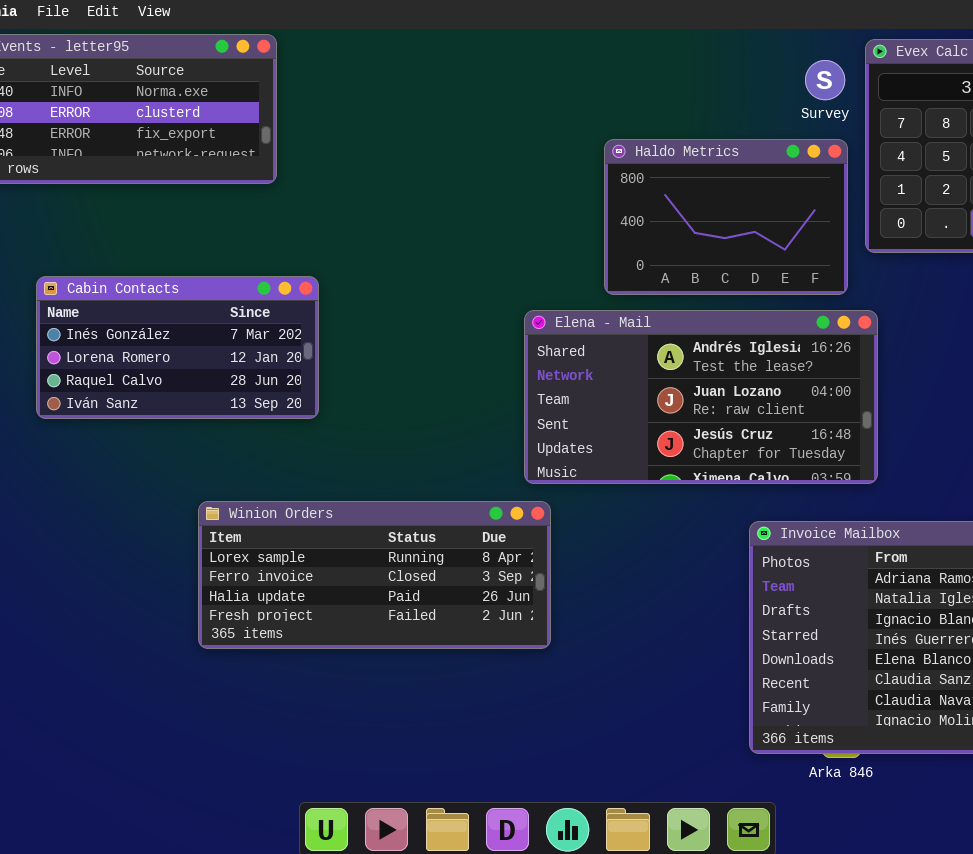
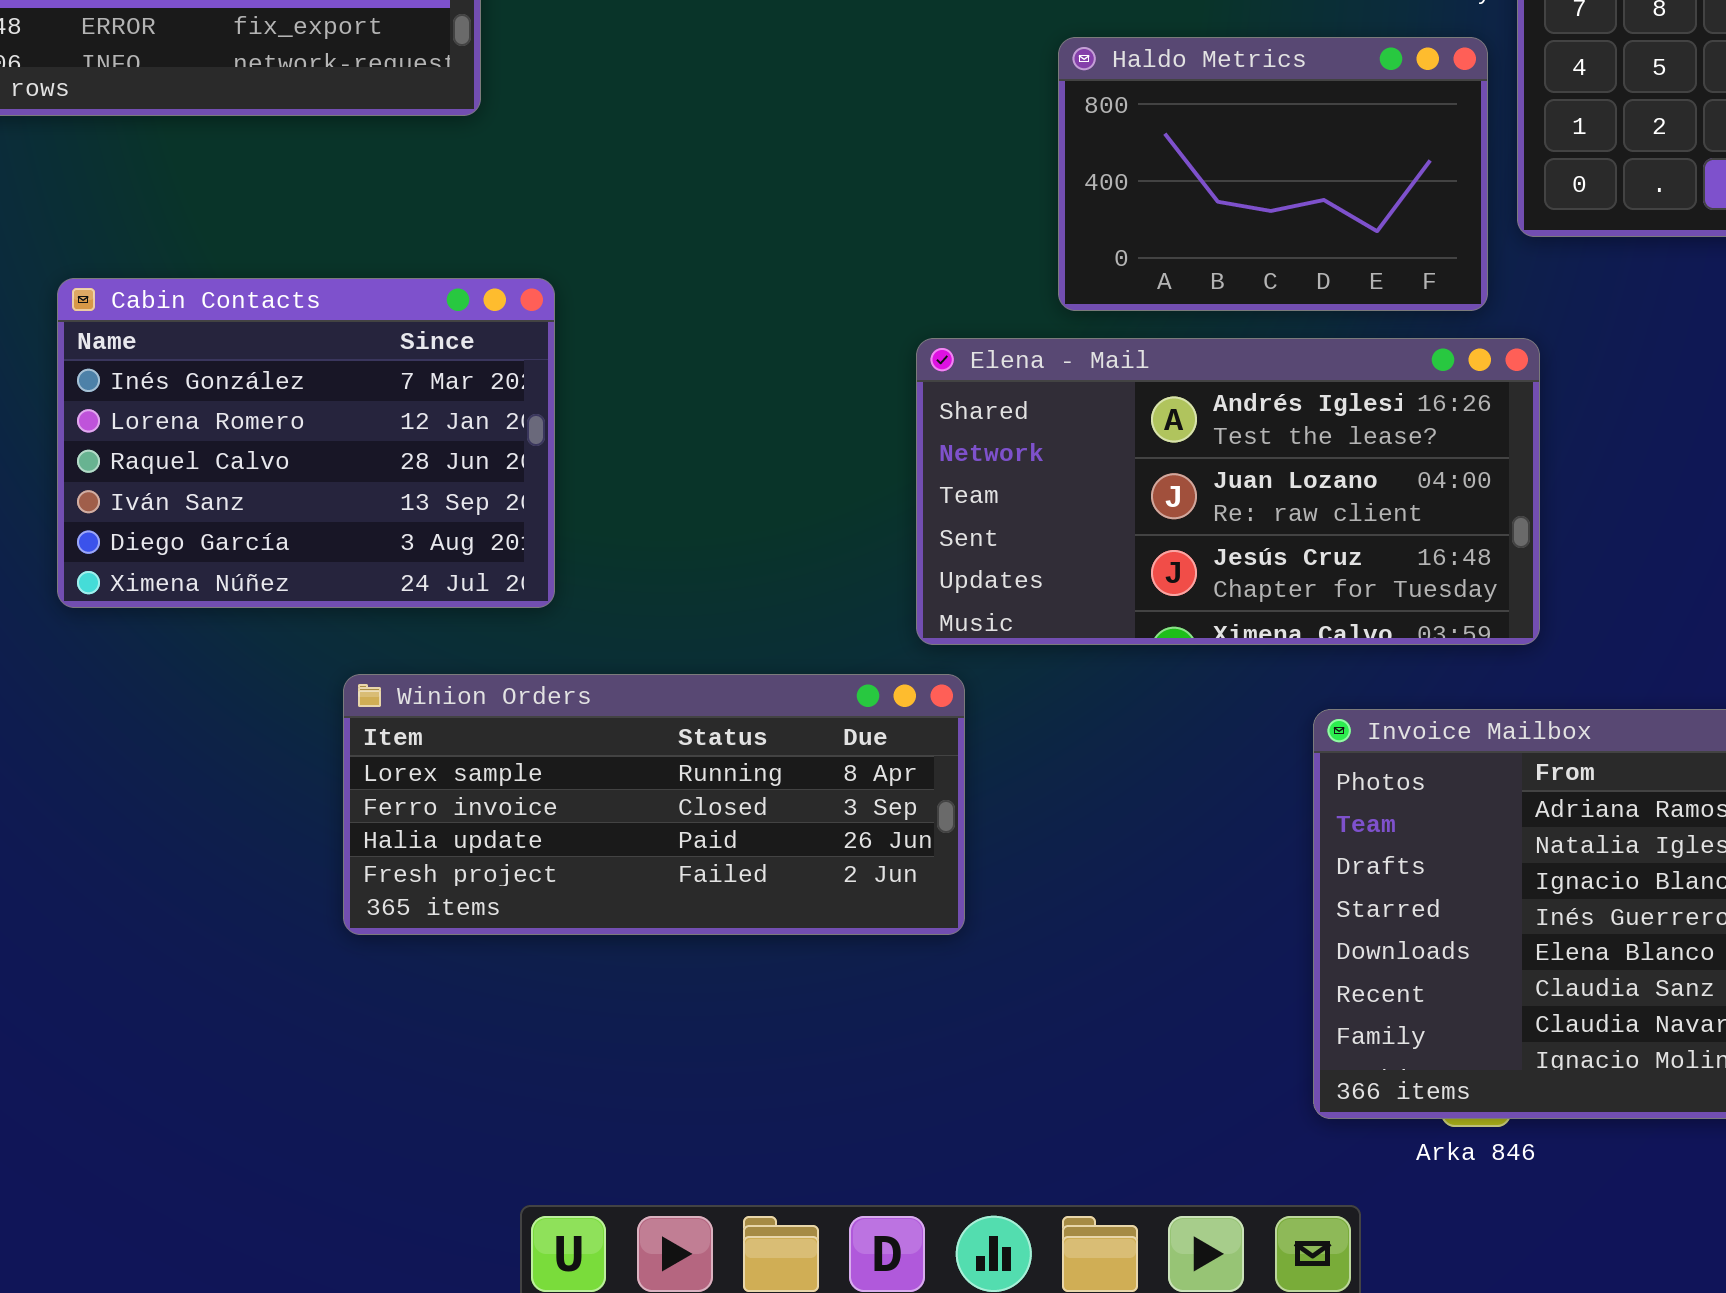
Cabin Contacts: [36,276,319,419] -> [57,278,555,608], resized

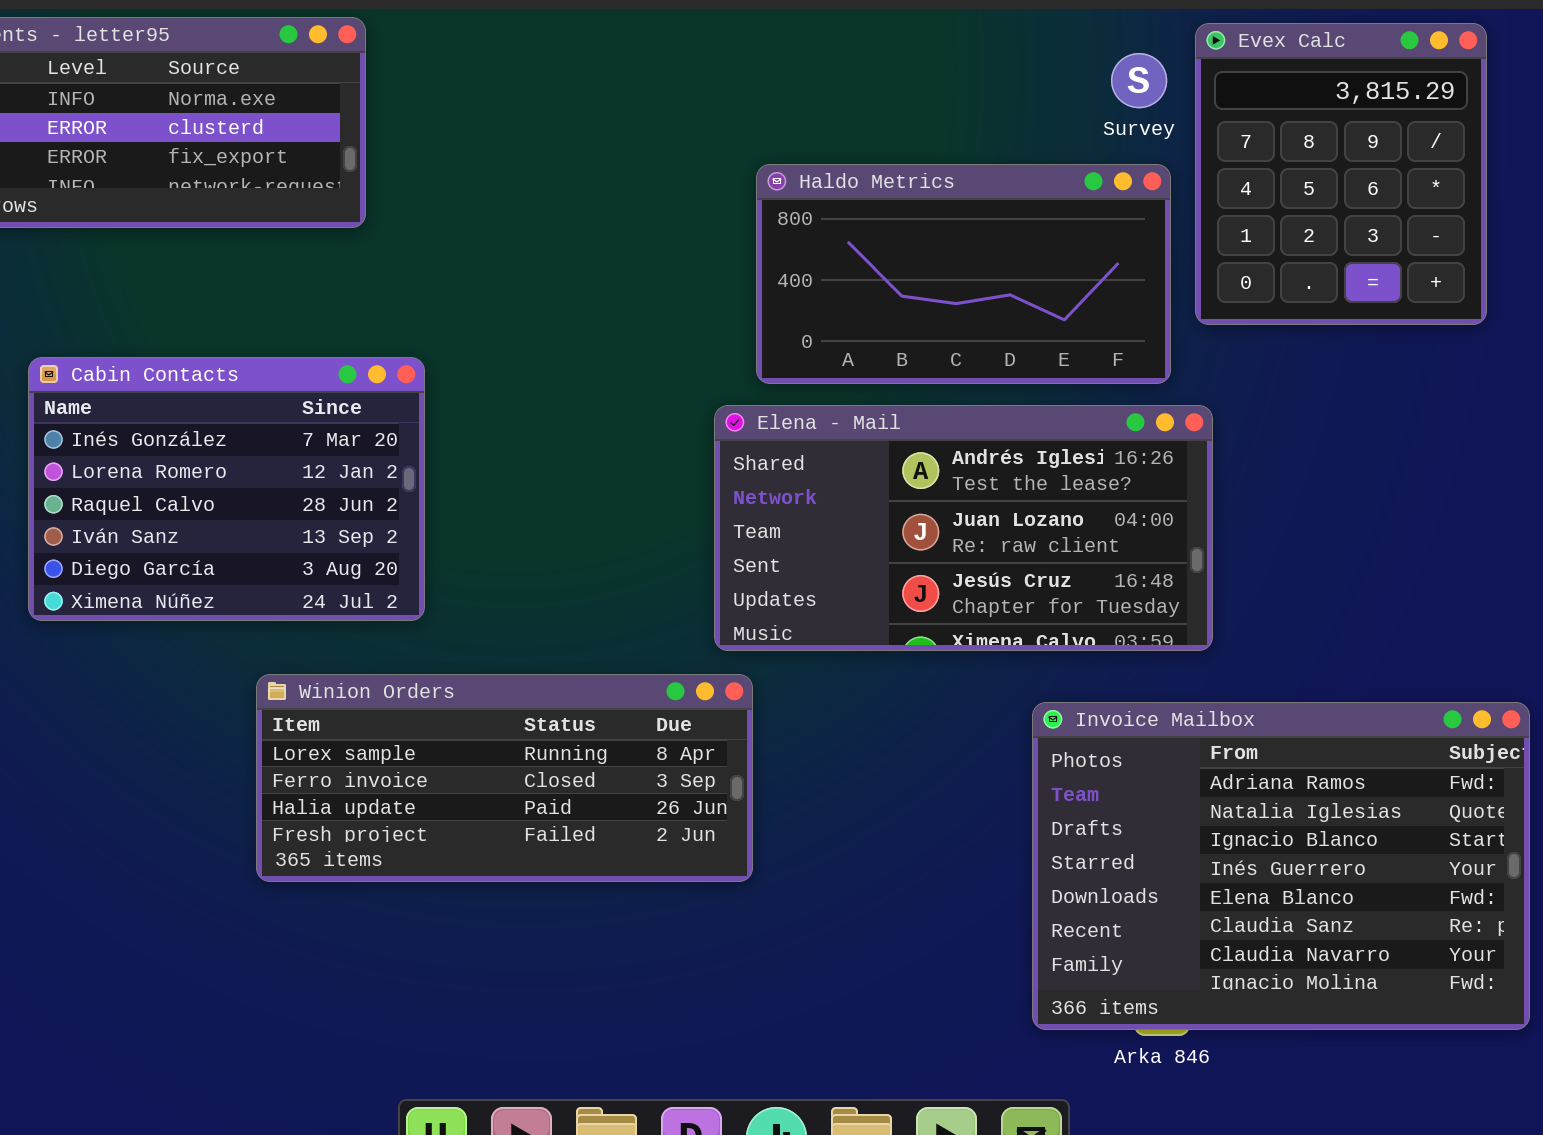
Haldo Metrics: [1058,37,1488,311] -> [756,164,1171,384], resized

